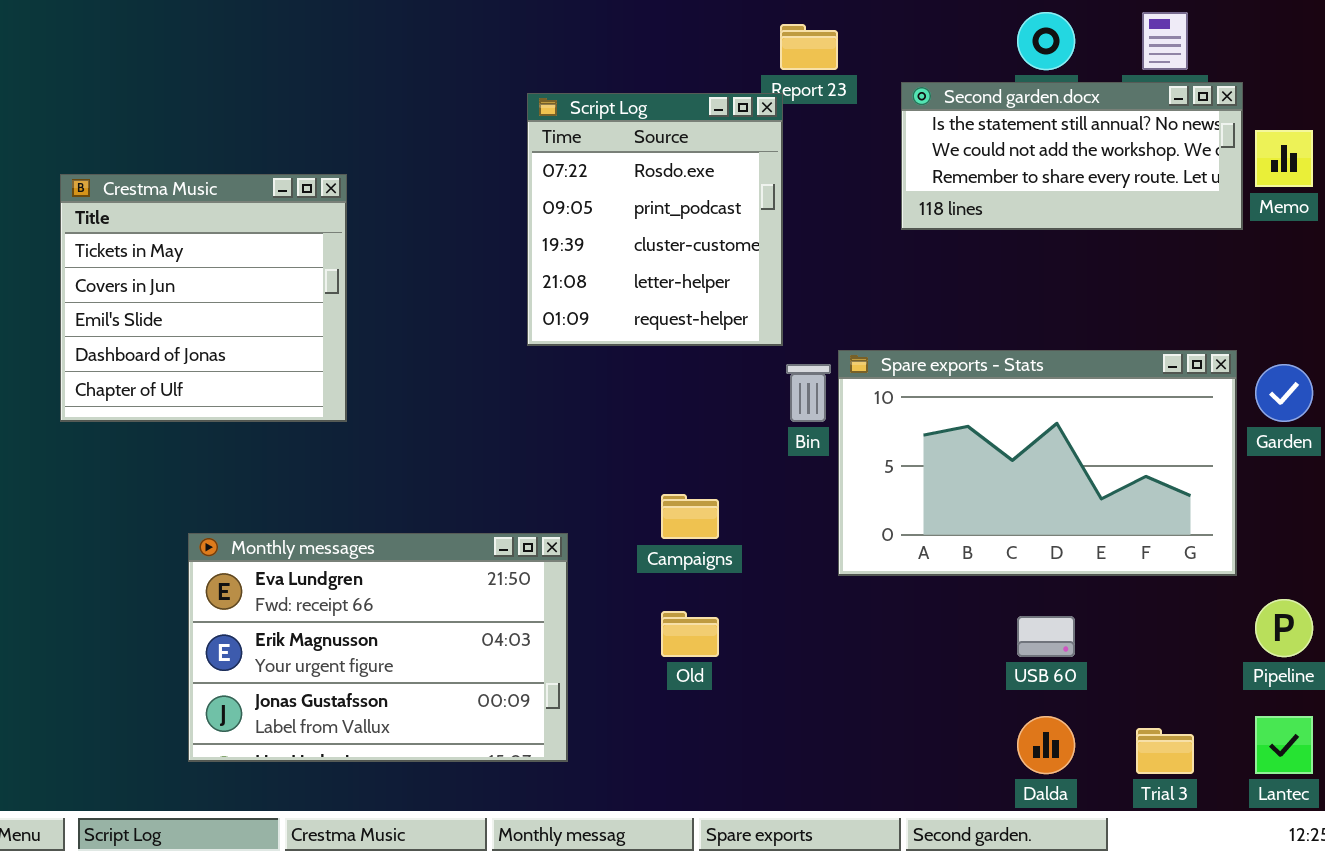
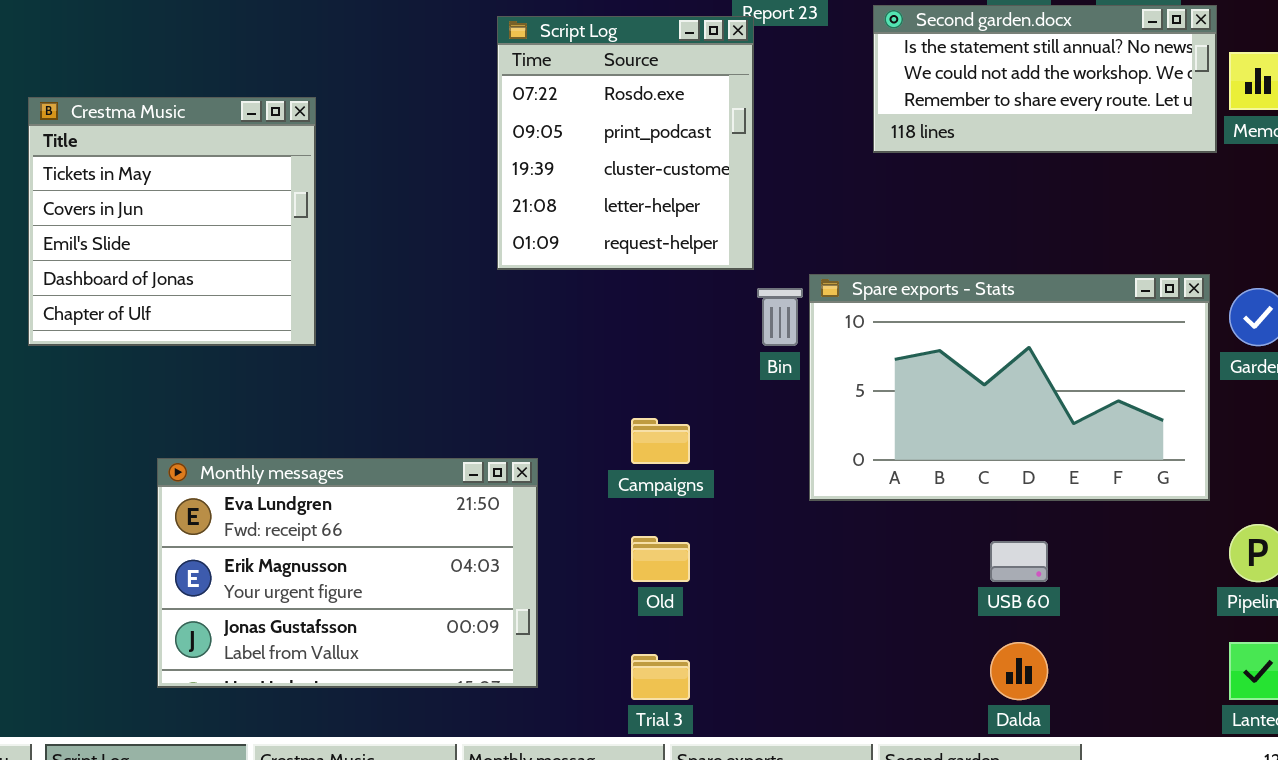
Trial 3: [1136,728,1194,774] -> [631,654,690,700], moved

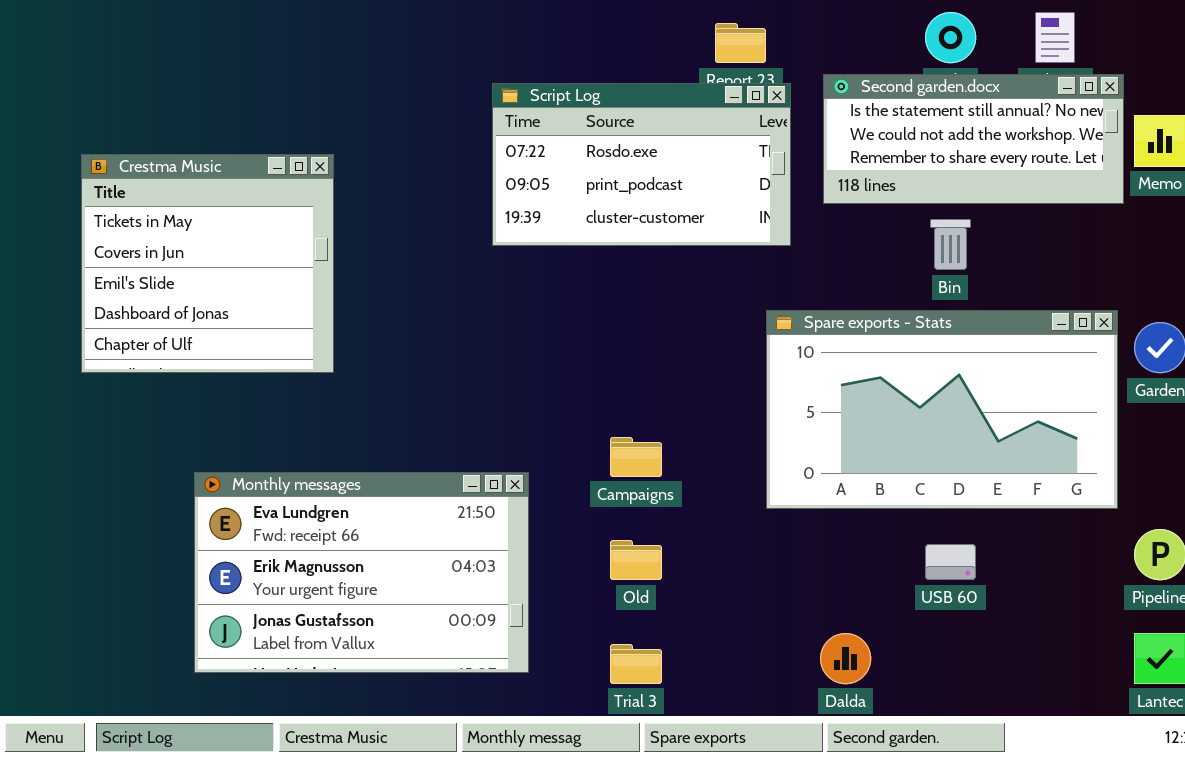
Script Log: [497,16,754,270] -> [492,83,791,246], resized
Bin: [757,288,803,346] -> [930,219,971,270], moved
Dalda: [990,642,1048,700] -> [820,633,871,684], moved

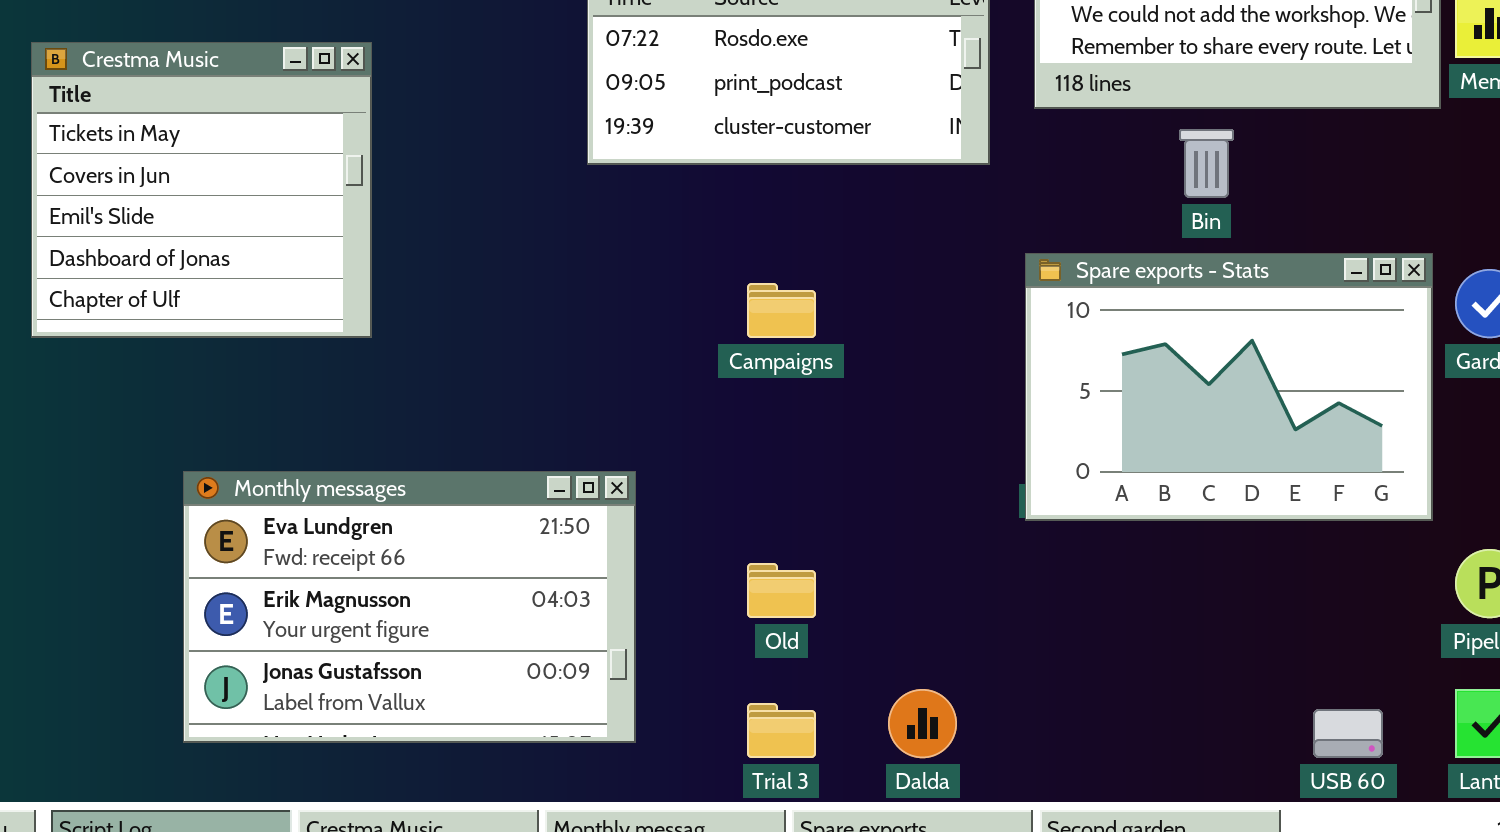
Spare exports - Stats: [766,310,1118,509] -> [1025,253,1433,521], resized
Campaigns: [610,437,662,477] -> [747,283,816,338], moved
USB 60: [925,544,976,580] -> [1313,709,1383,758], moved
Dalda: [820,633,871,684] -> [888,689,957,758], moved

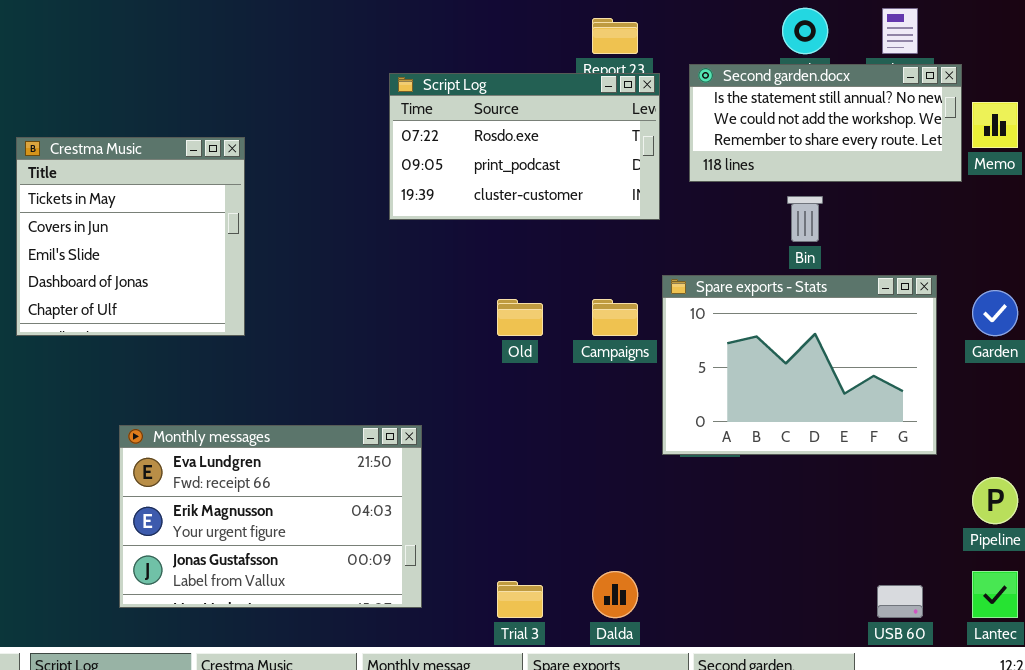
Spare exports - Stats: [1025,253,1433,521] -> [662,275,937,455], moved
Campaigns: [747,283,816,338] -> [592,299,638,336], moved
Old: [747,563,816,618] -> [497,299,543,336], moved

